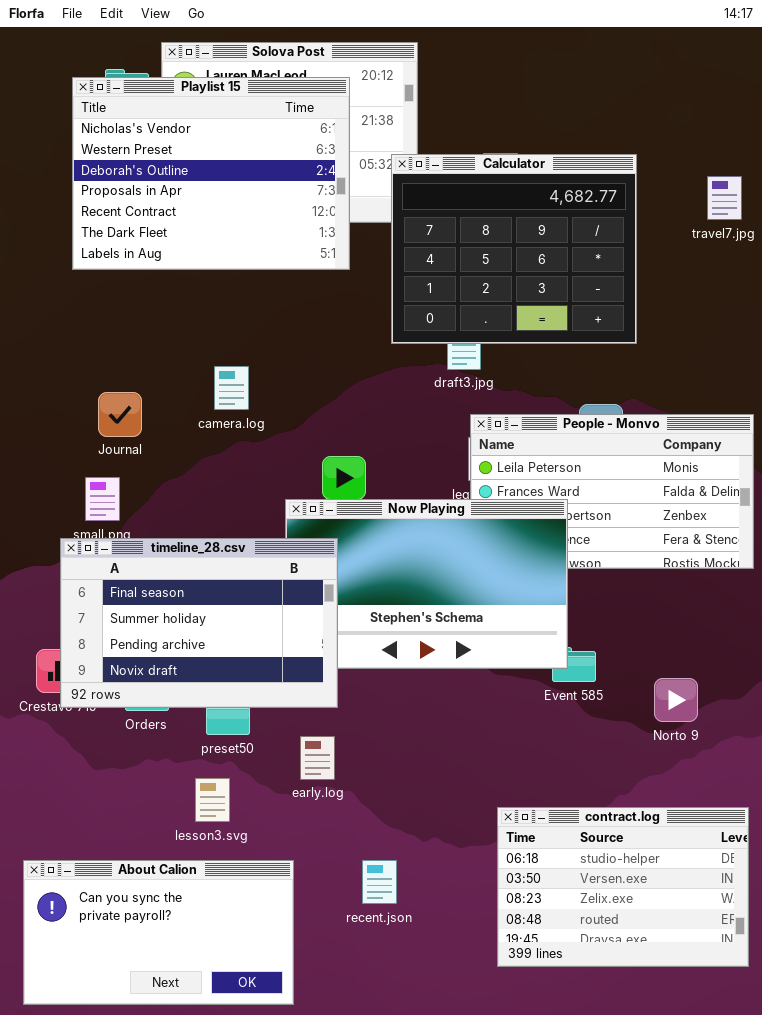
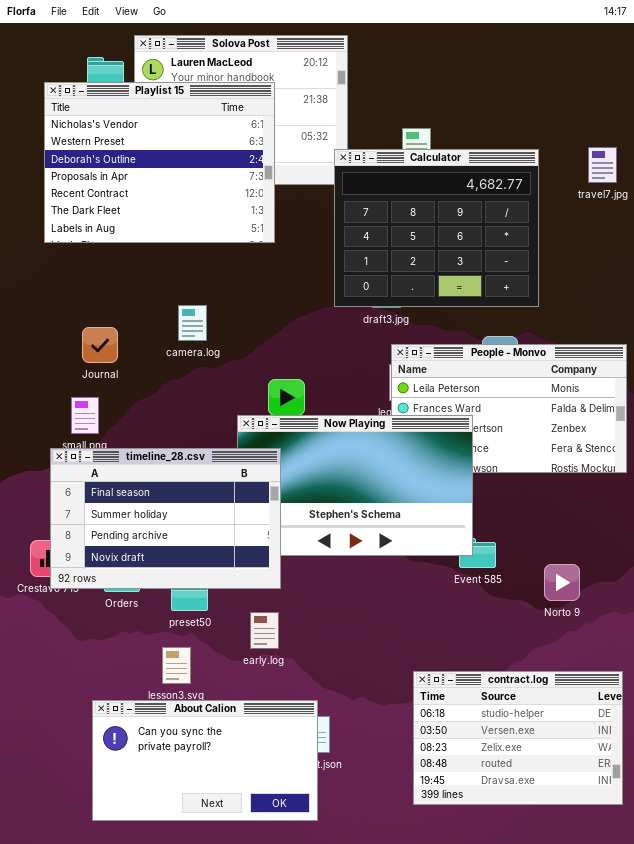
Playlist 15: [72,77,350,270] -> [44,82,275,243], moved
Calculator: [391,154,637,344] -> [334,149,539,307], moved
About Calion: [23,860,294,1005] -> [92,700,318,821], moved

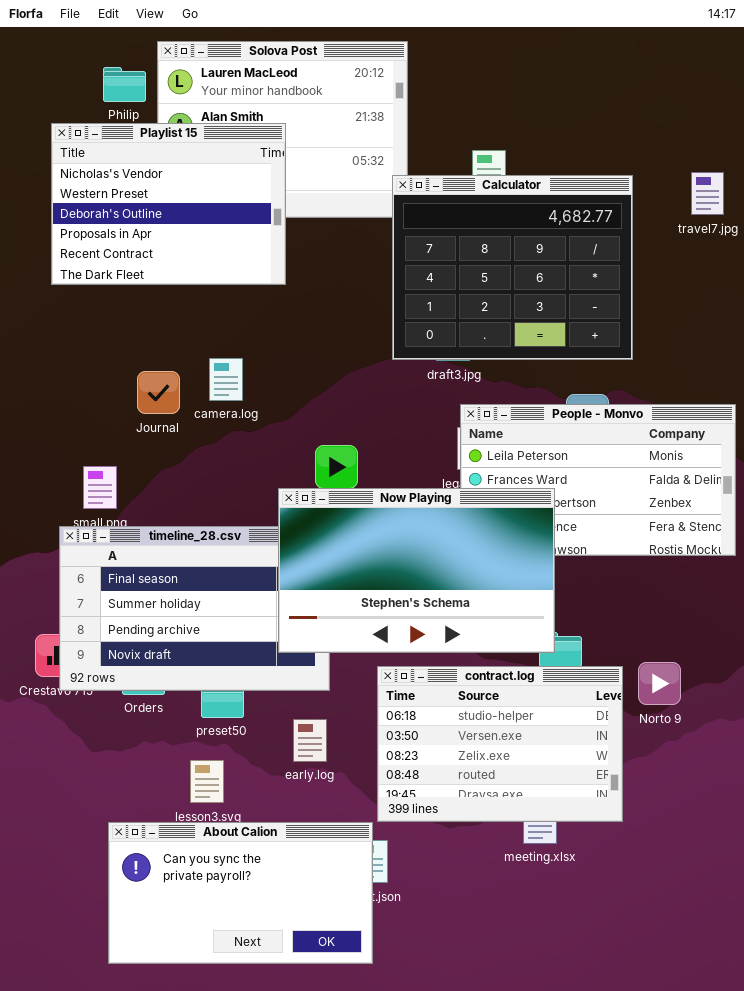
Playlist 15: [44,82,275,243] -> [51,123,286,285], resized
Journal: [82,327,118,363] -> [137,371,180,414], moved
Now Playing: [237,415,473,556] -> [278,488,555,653], raised
contract.log: [413,671,623,805] -> [377,666,623,822], moved

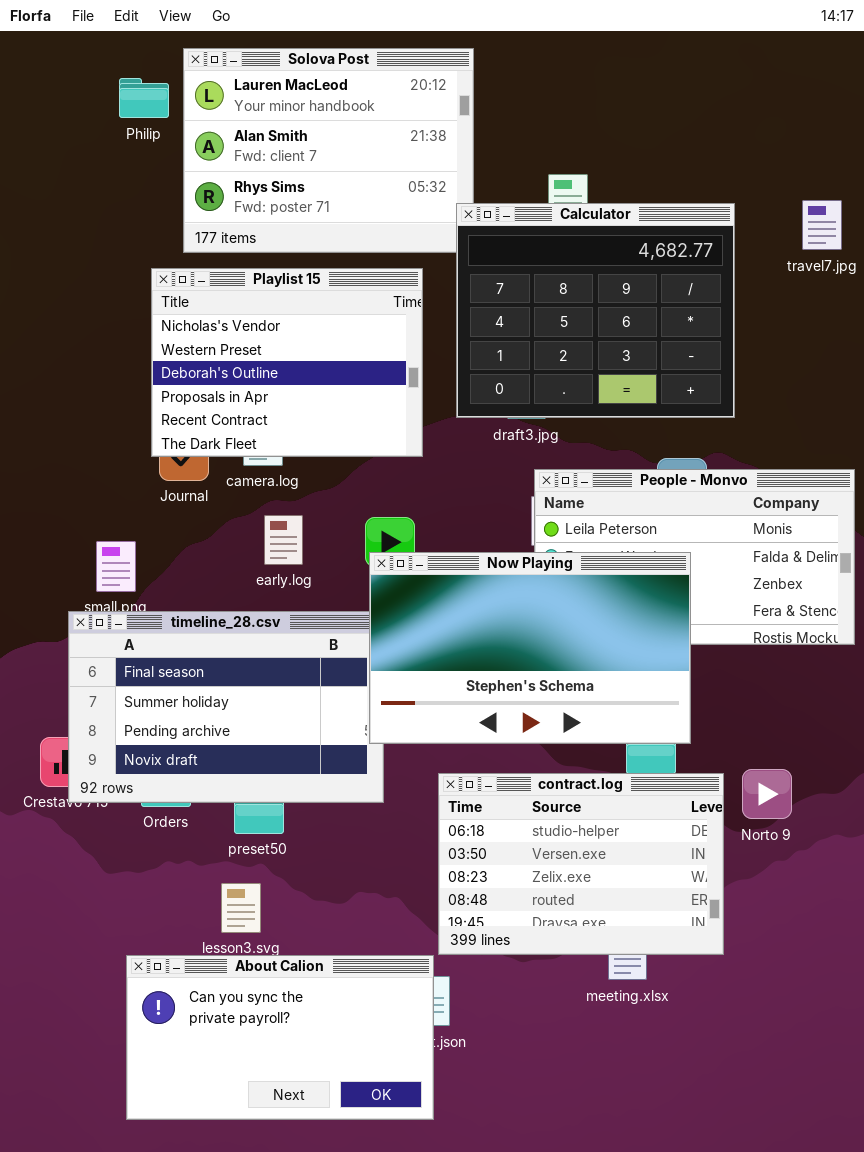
Playlist 15: [51,123,286,285] -> [151,268,423,457], moved
Now Playing: [278,488,555,653] -> [369,552,691,744], moved
early.log: [293,719,327,762] -> [264,515,303,565], moved

